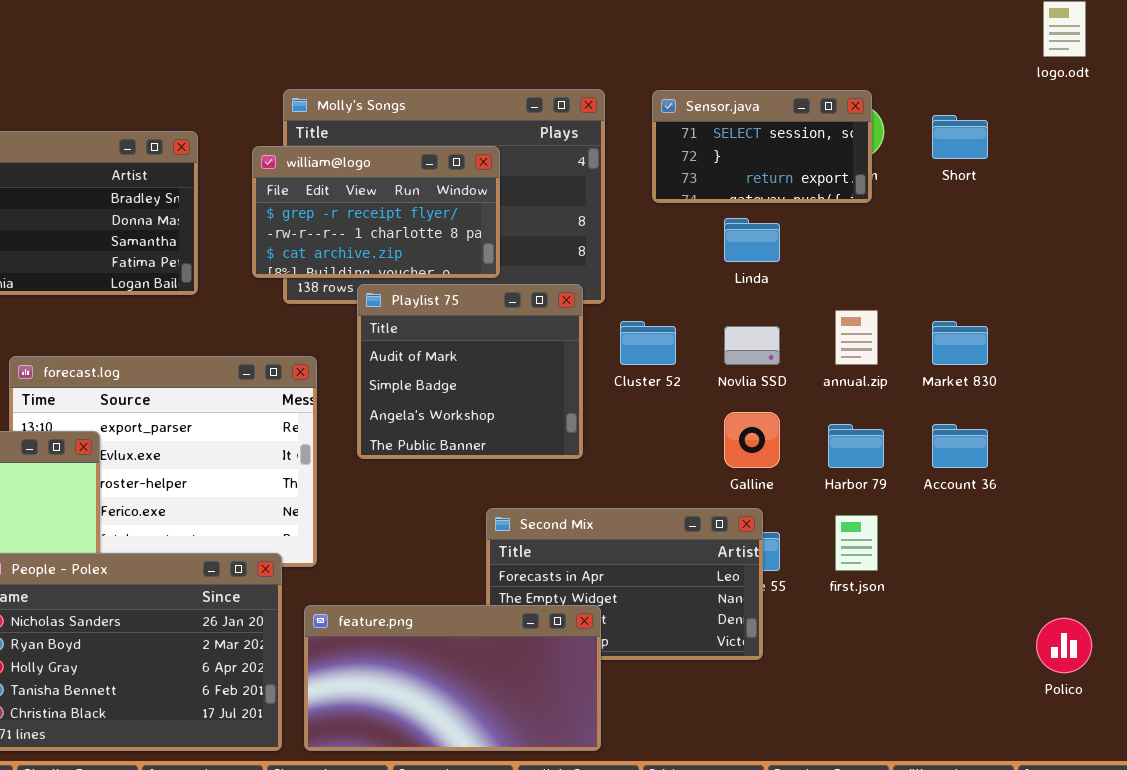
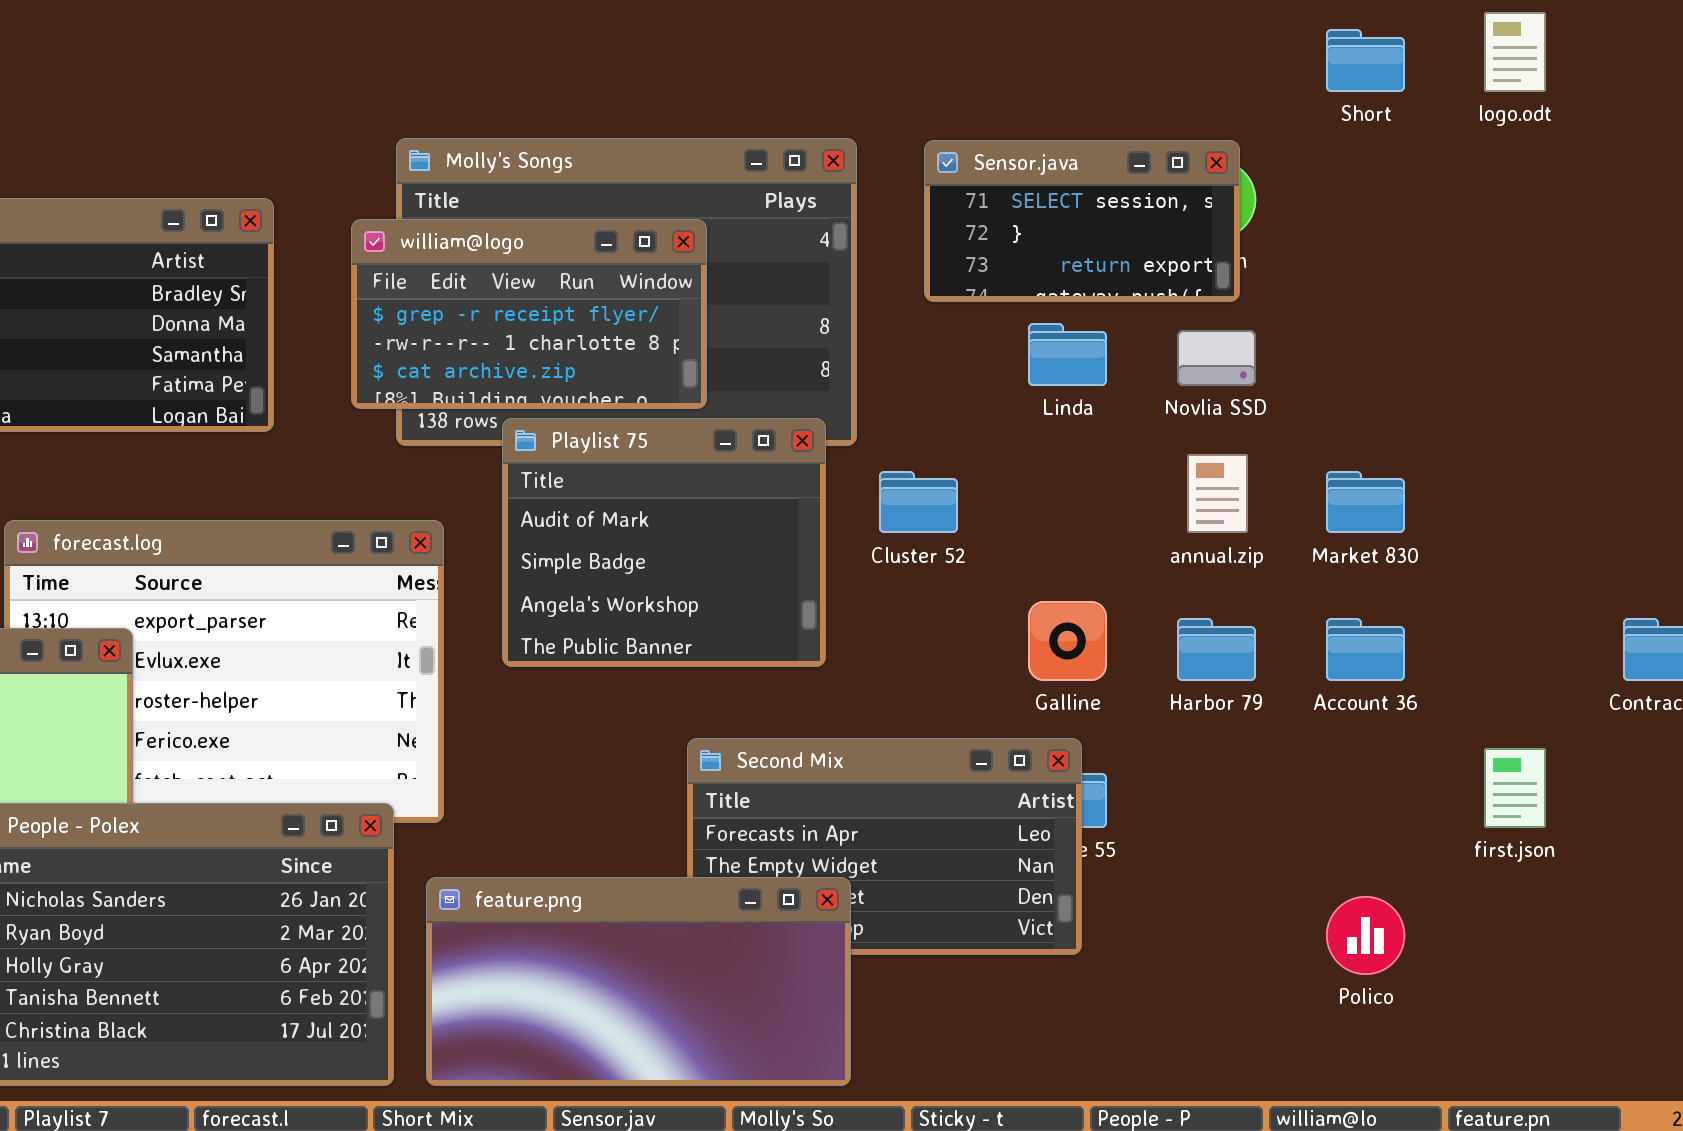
Short: [932,115,988,159] -> [1326,29,1405,92], moved
Novlia SSD: [724,326,780,365] -> [1177,330,1256,386], moved
first.json: [835,515,878,571] -> [1484,748,1546,828], moved
Polico: [1036,618,1092,673] -> [1326,896,1405,975], moved

